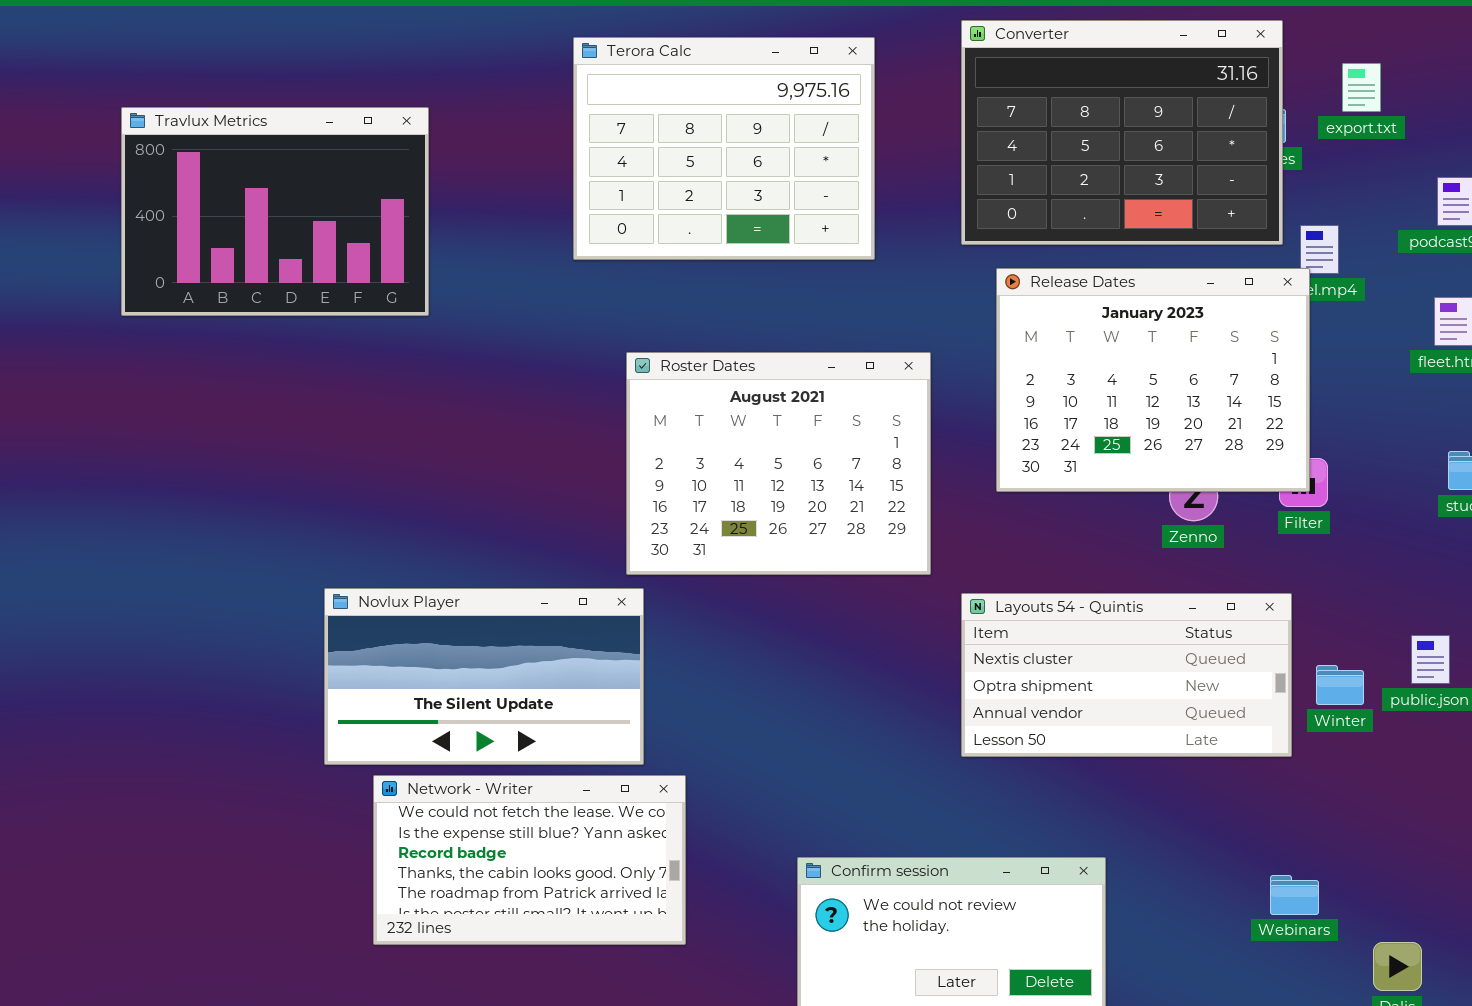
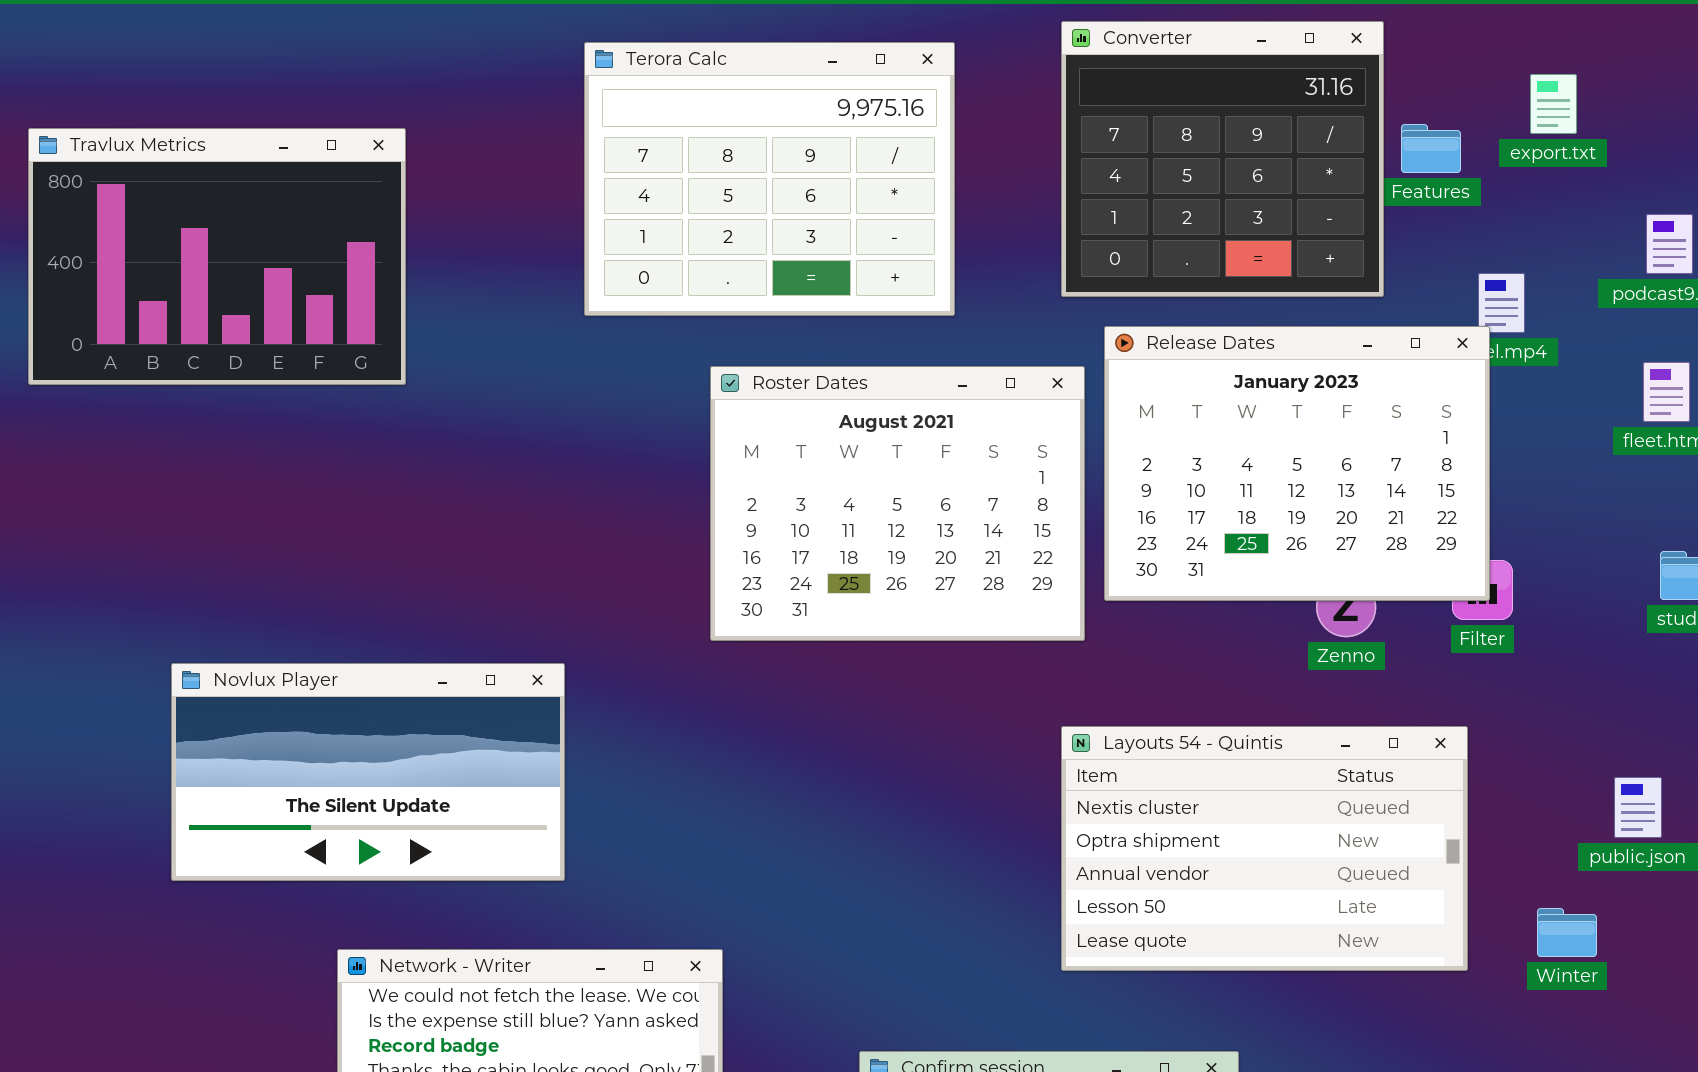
Converter: [961,20,1283,245] -> [1061,21,1384,297], resized
Roster Dates: [626,352,931,575] -> [710,366,1085,641], moved
Novlux Player: [324,588,644,765] -> [171,663,565,881], moved
Layouts 54 - Quintis: [961,593,1292,757] -> [1061,726,1468,971], resized
Winter: [1316,665,1364,705] -> [1537,908,1597,957], moved

